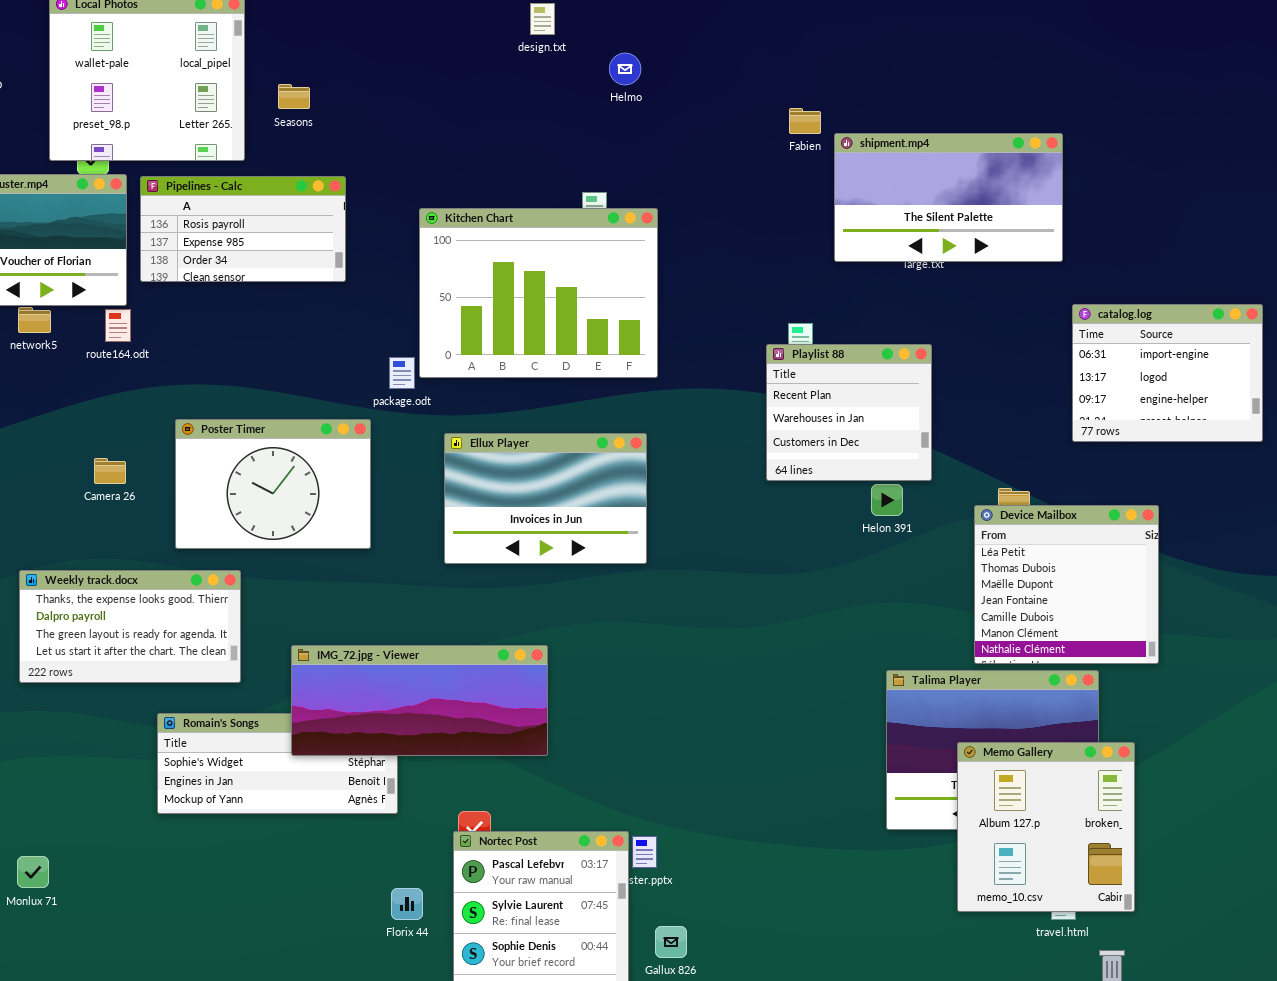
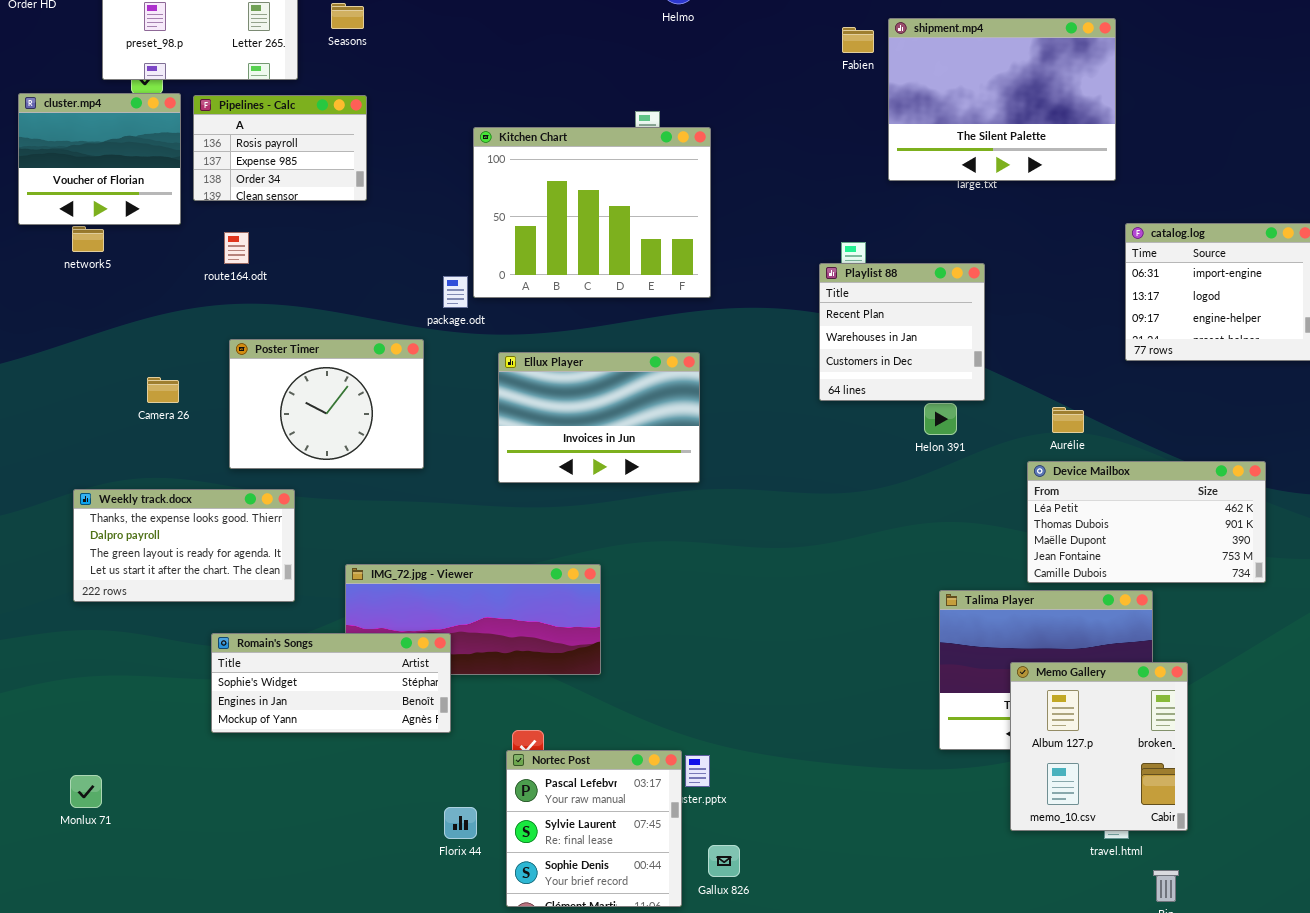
shipment.mp4: [834,133,1063,262] -> [888,18,1116,181], resized
Pipelines - Calc: [140,176,346,282] -> [193,95,367,201], resized
route164.odt: [105,309,131,342] -> [224,232,249,264], moved
Device Mailbox: [974,505,1159,664] -> [1027,461,1266,583], resized
Romain's Songs: [157,713,398,814] -> [211,633,451,733], raised

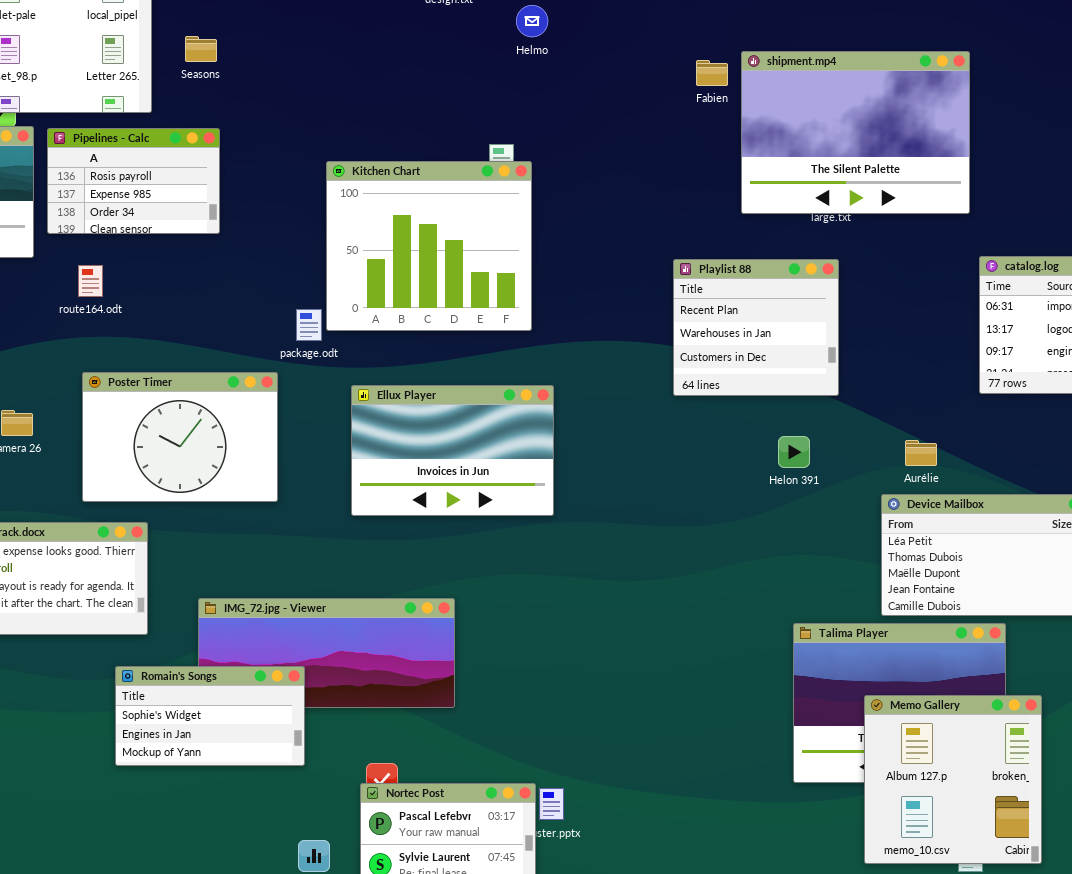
Kitchen Chart: [473,127,711,298] -> [326,161,532,331], resized
Playlist 88: [819,263,985,401] -> [673,259,839,396], moved
Romain's Songs: [211,633,451,733] -> [115,666,305,766], resized

